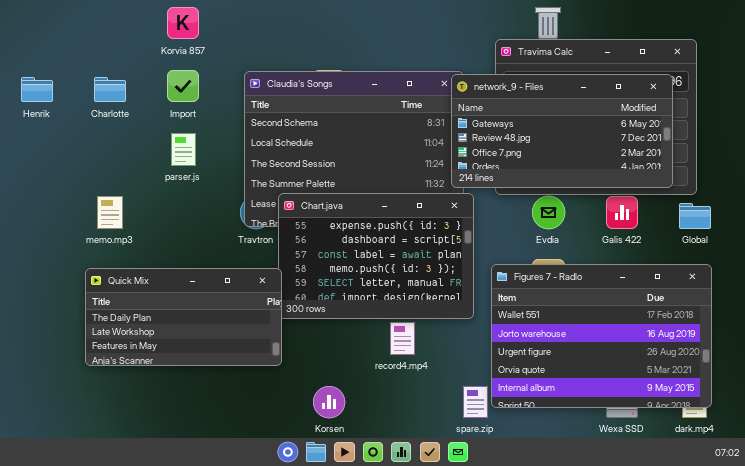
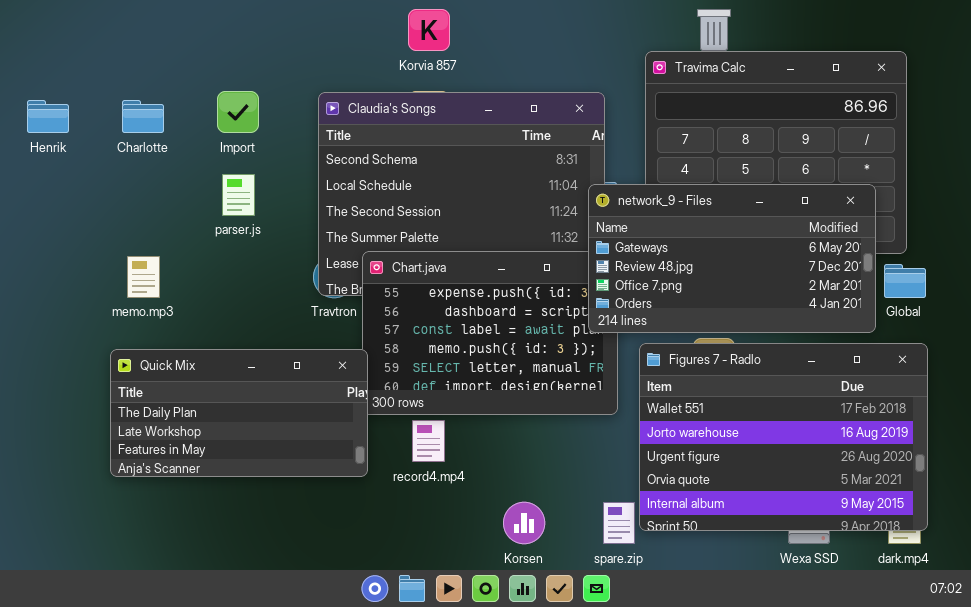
Korvia 857: [167,7,199,39] -> [408,9,450,51], moved
network_9 - Files: [451,74,673,188] -> [588,184,876,333], moved
record4.mp4: [390,322,415,355] -> [412,420,445,462], moved
Korsen: [313,386,345,418] -> [503,502,545,544], moved

